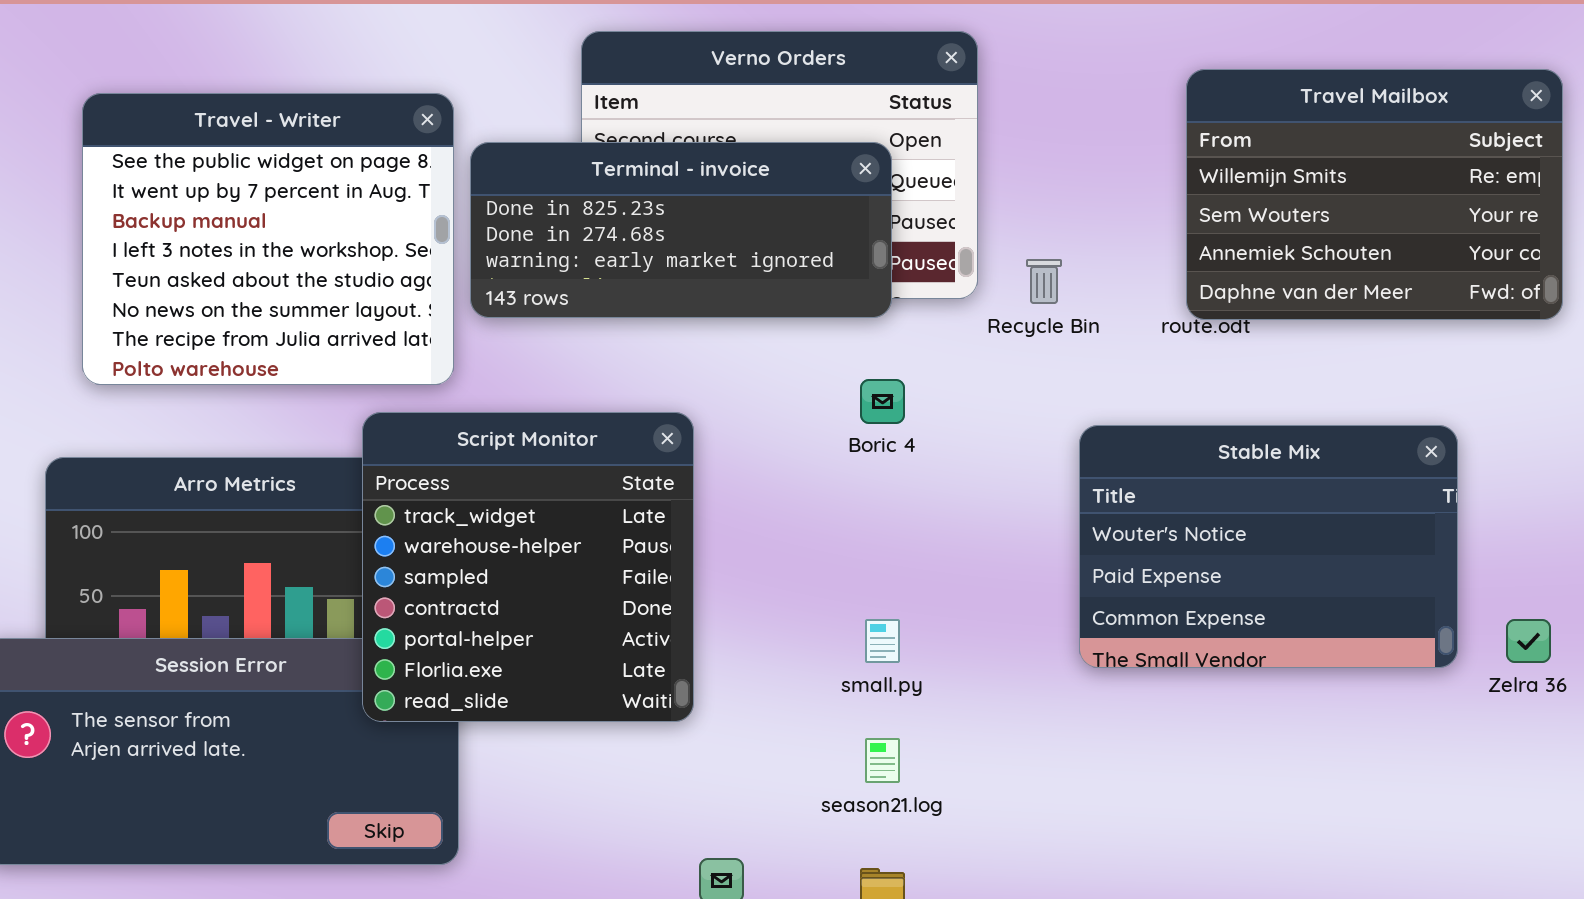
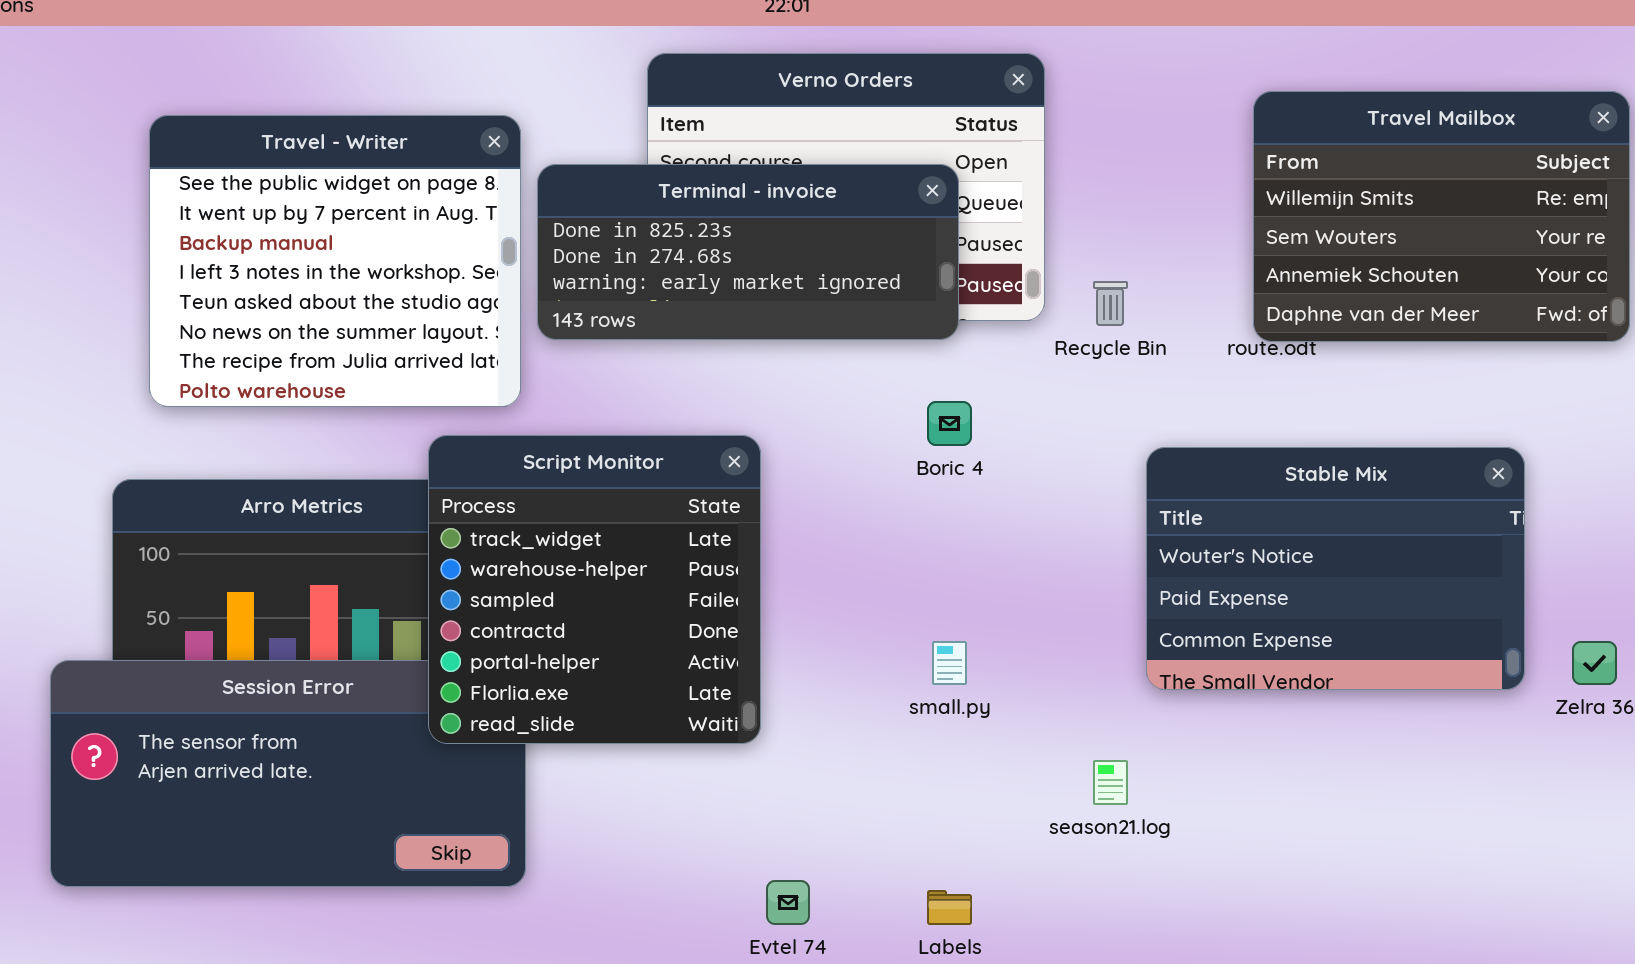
season21.log: [865,738,900,783] -> [1093,760,1128,805], moved

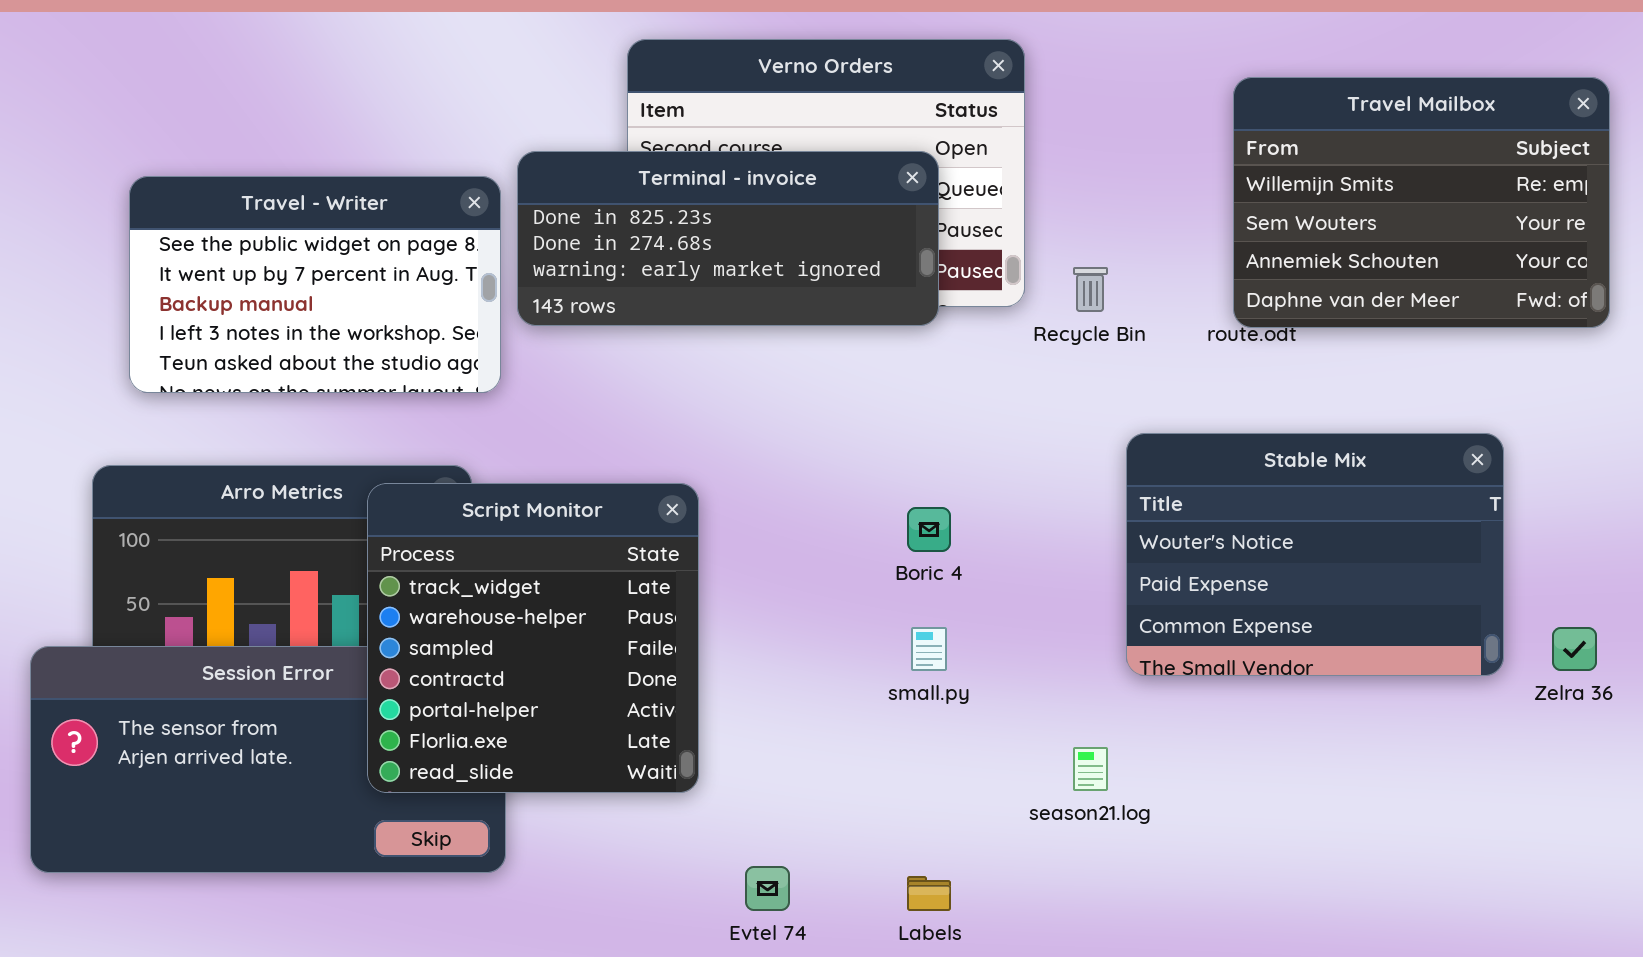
Travel - Writer: [149,115,521,407] -> [129,176,501,393], resized
Boric 4: [927,401,972,446] -> [907,507,951,552], moved
Script Monitor: [428,435,761,744] -> [367,483,699,793], moved

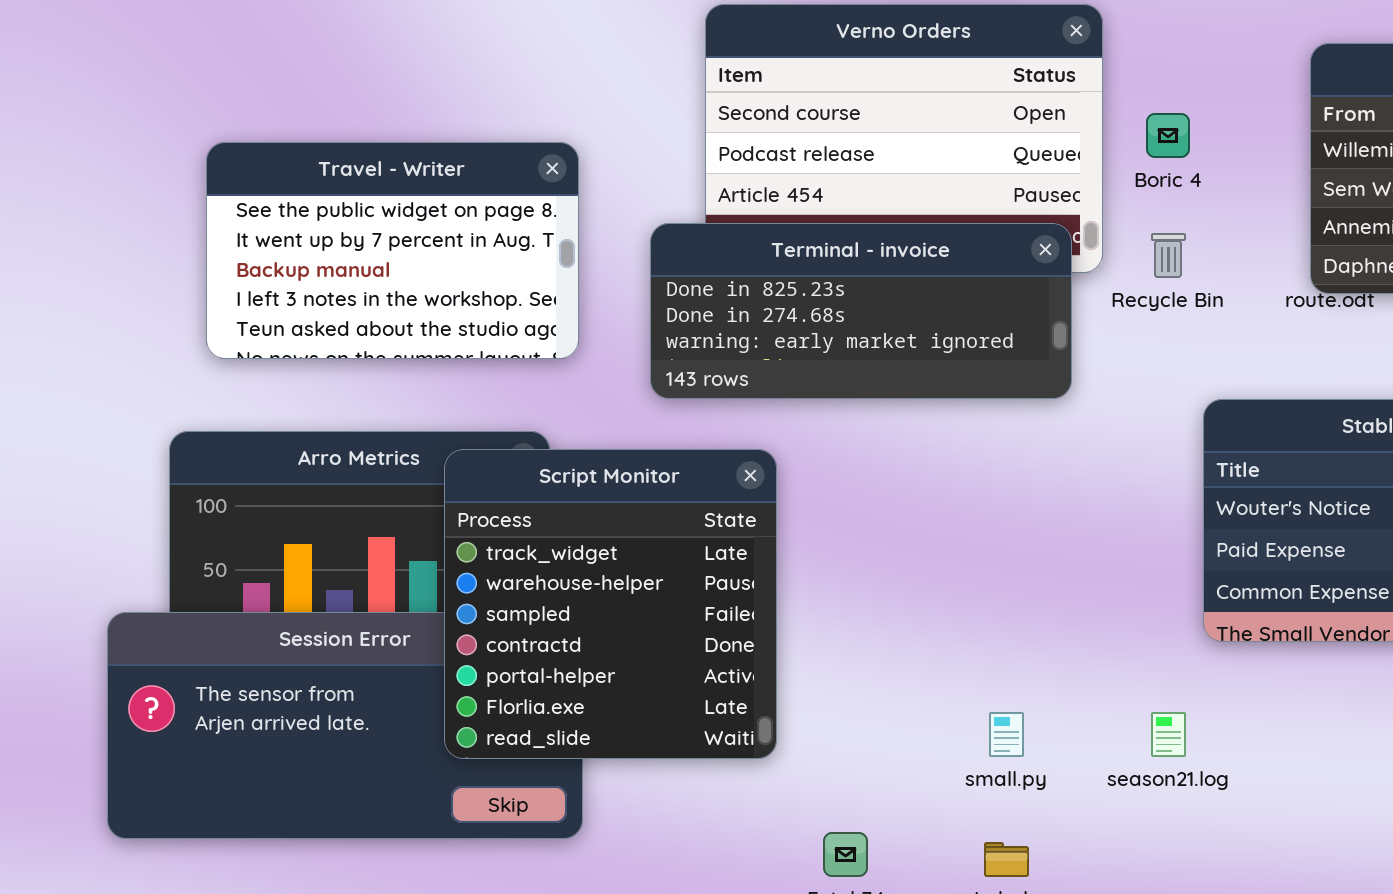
Terminal - invoice: [517,151,939,326] -> [650,223,1072,399], moved
Boric 4: [907,507,951,552] -> [1146,113,1190,158], moved
small.py: [911,627,947,671] -> [989,712,1024,757], moved

